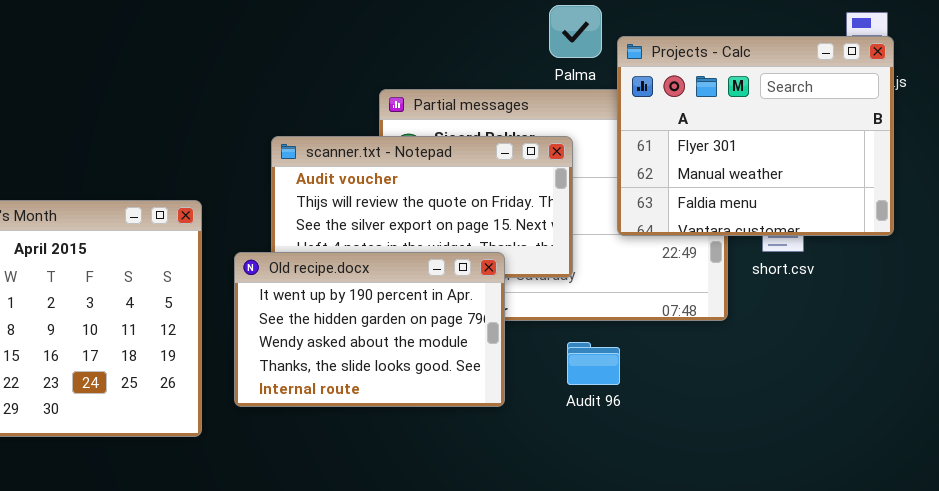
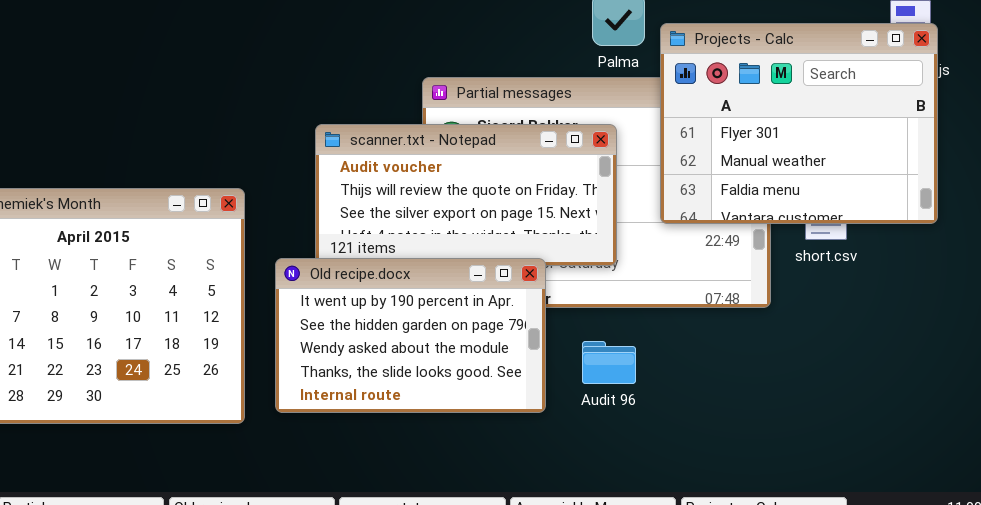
Old recipe.docx: [234,252,505,407] -> [275,258,546,413], moved
Audit 96: [567,342,620,385] -> [582,341,636,384], moved

